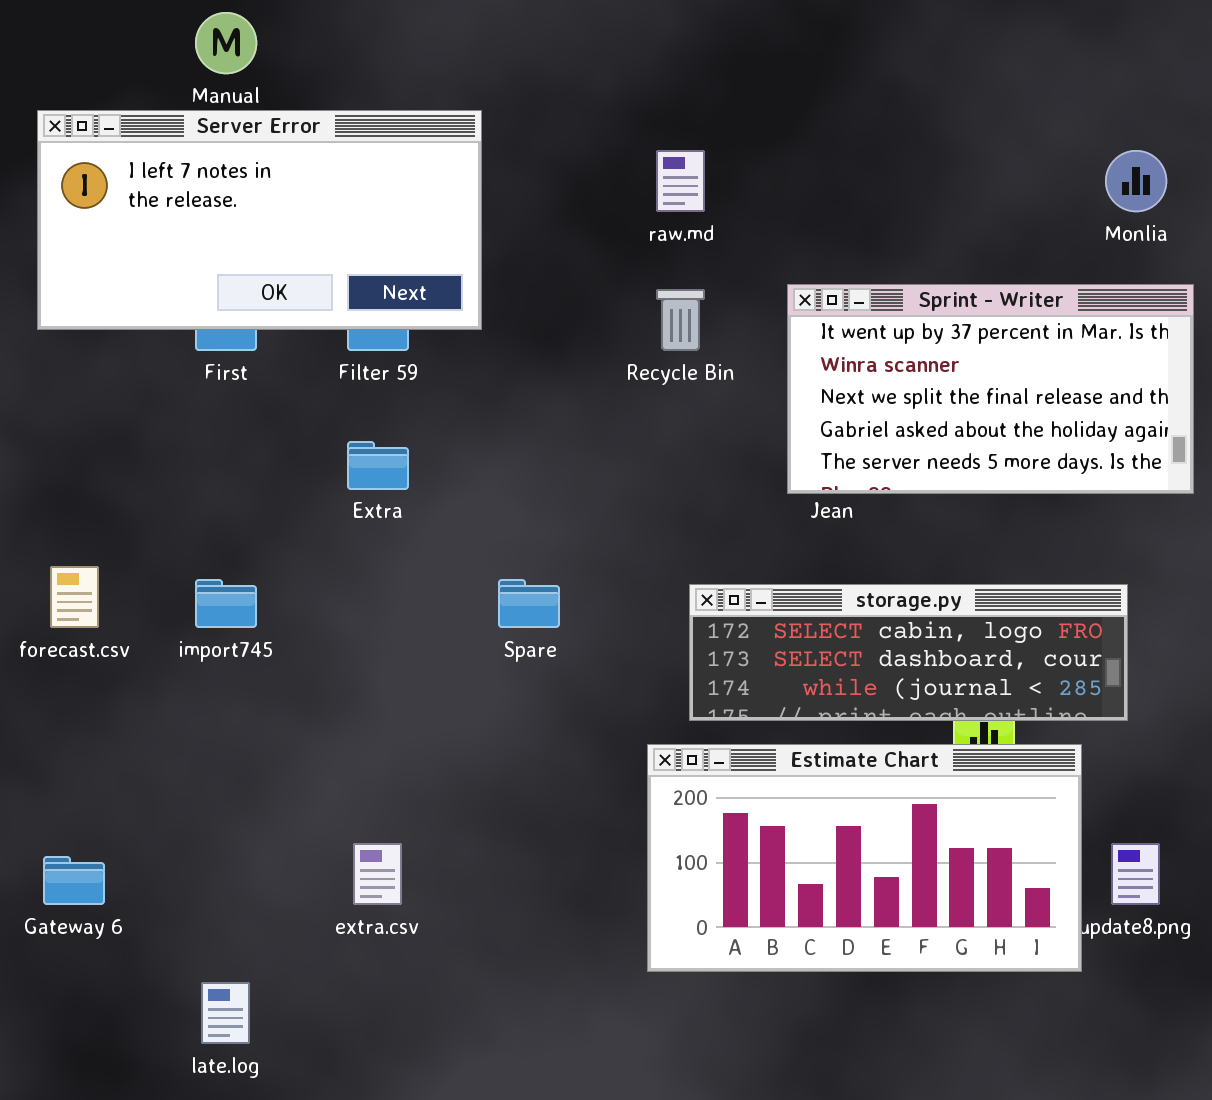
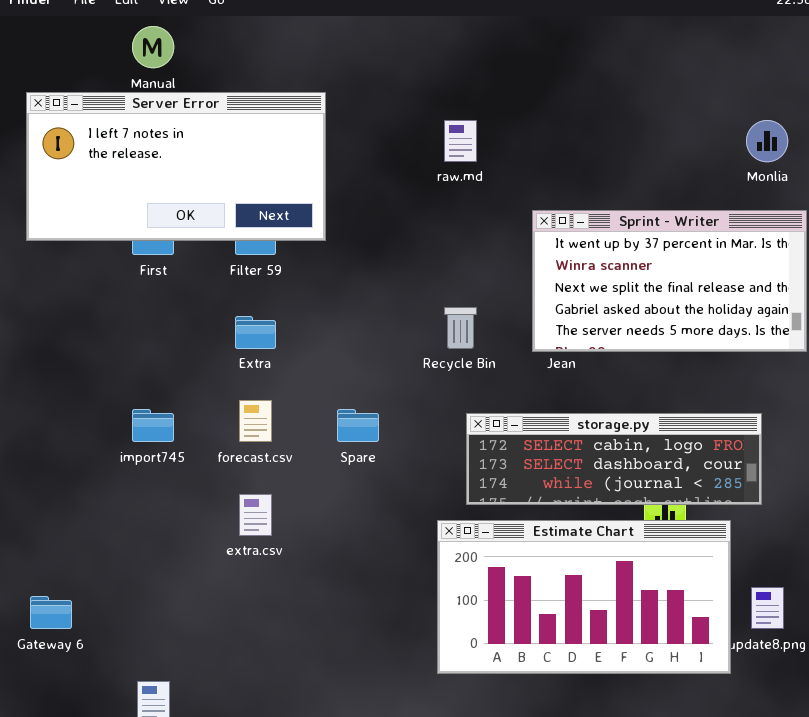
Recycle Bin: [656,289,705,351] -> [444,307,477,349], moved
forecast.csv: [50,566,99,628] -> [239,400,272,442], moved
extra.csv: [353,843,402,905] -> [239,494,272,536], moved

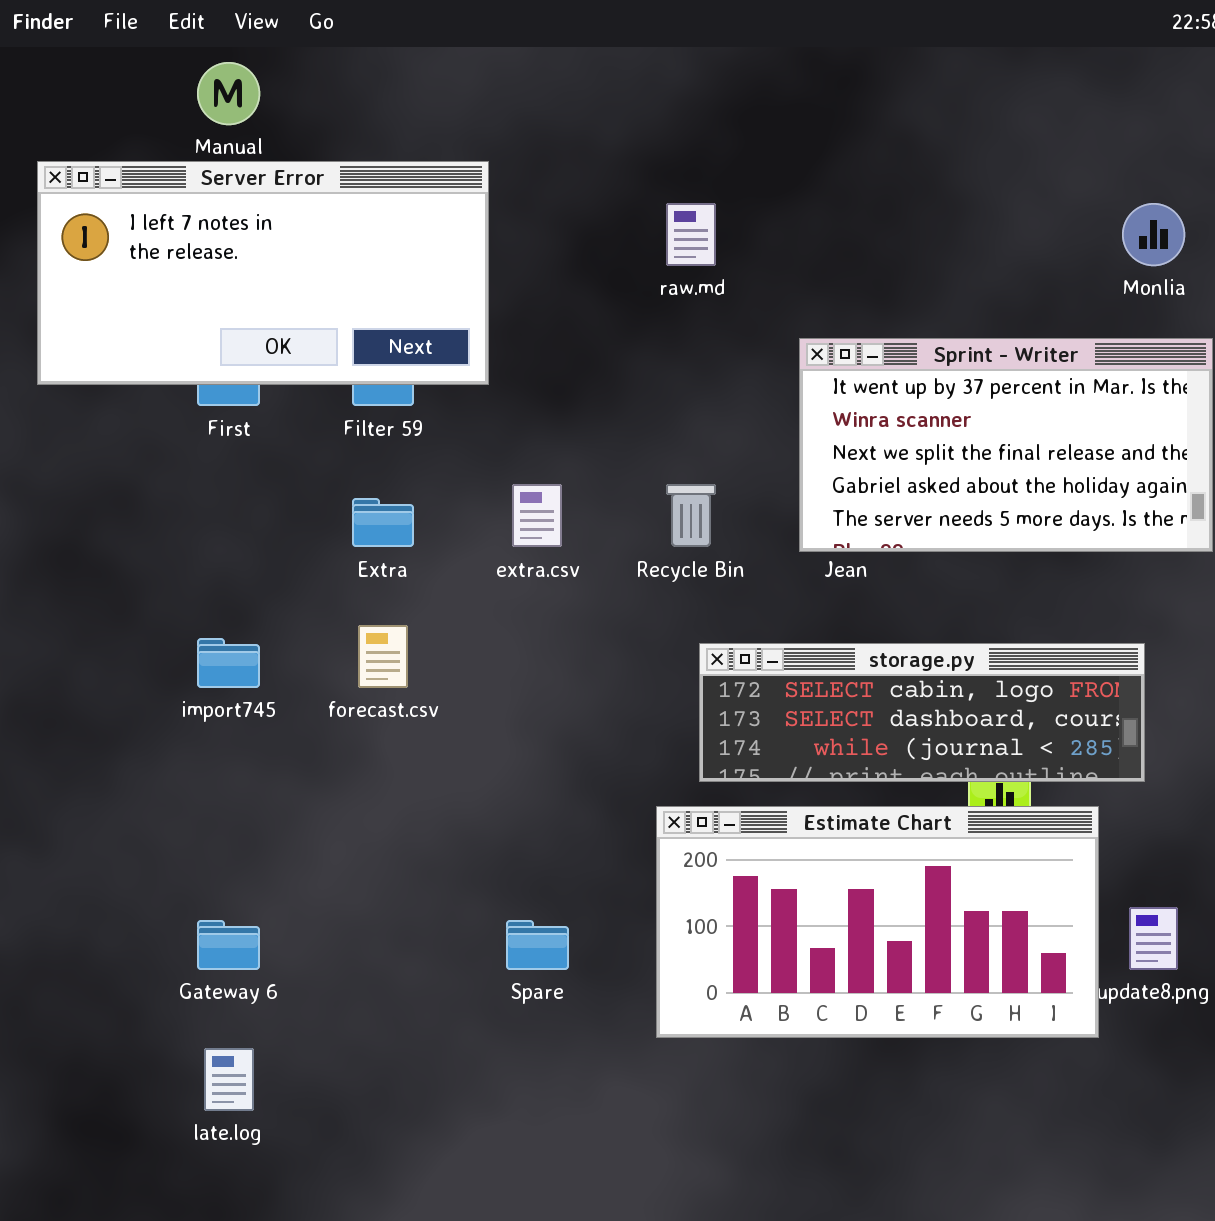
Spare: [337,409,379,442] -> [506,920,569,970], moved
extra.csv: [239,494,272,536] -> [512,484,562,547], moved
Gateway 6: [30,596,72,629] -> [197,920,260,970], moved

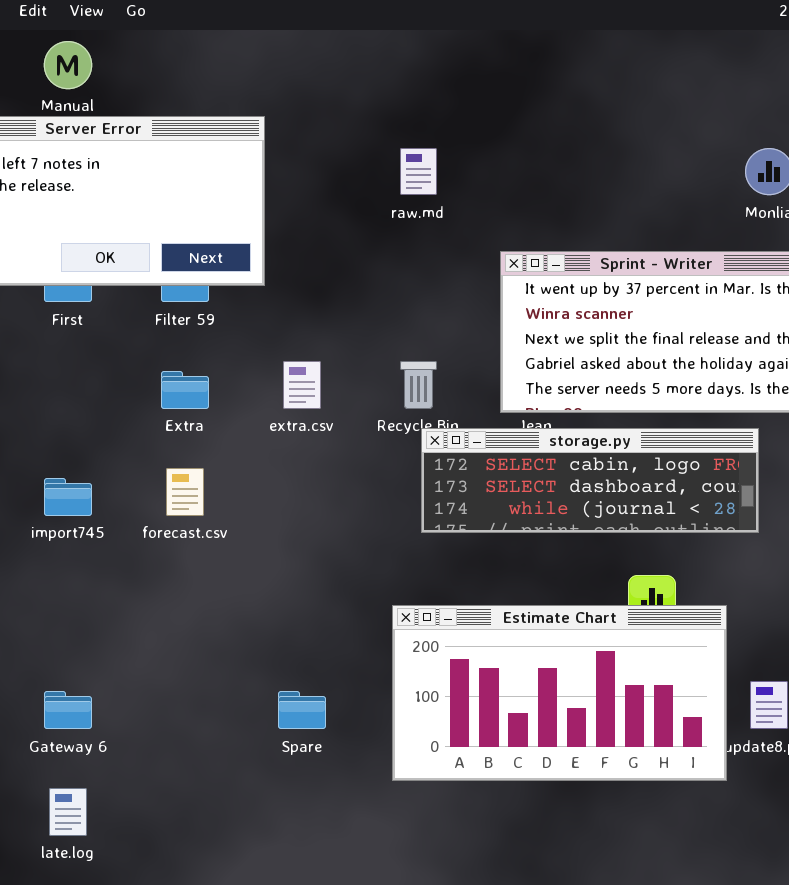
storage.py: [699,643,1145,782] -> [421,428,759,533], moved

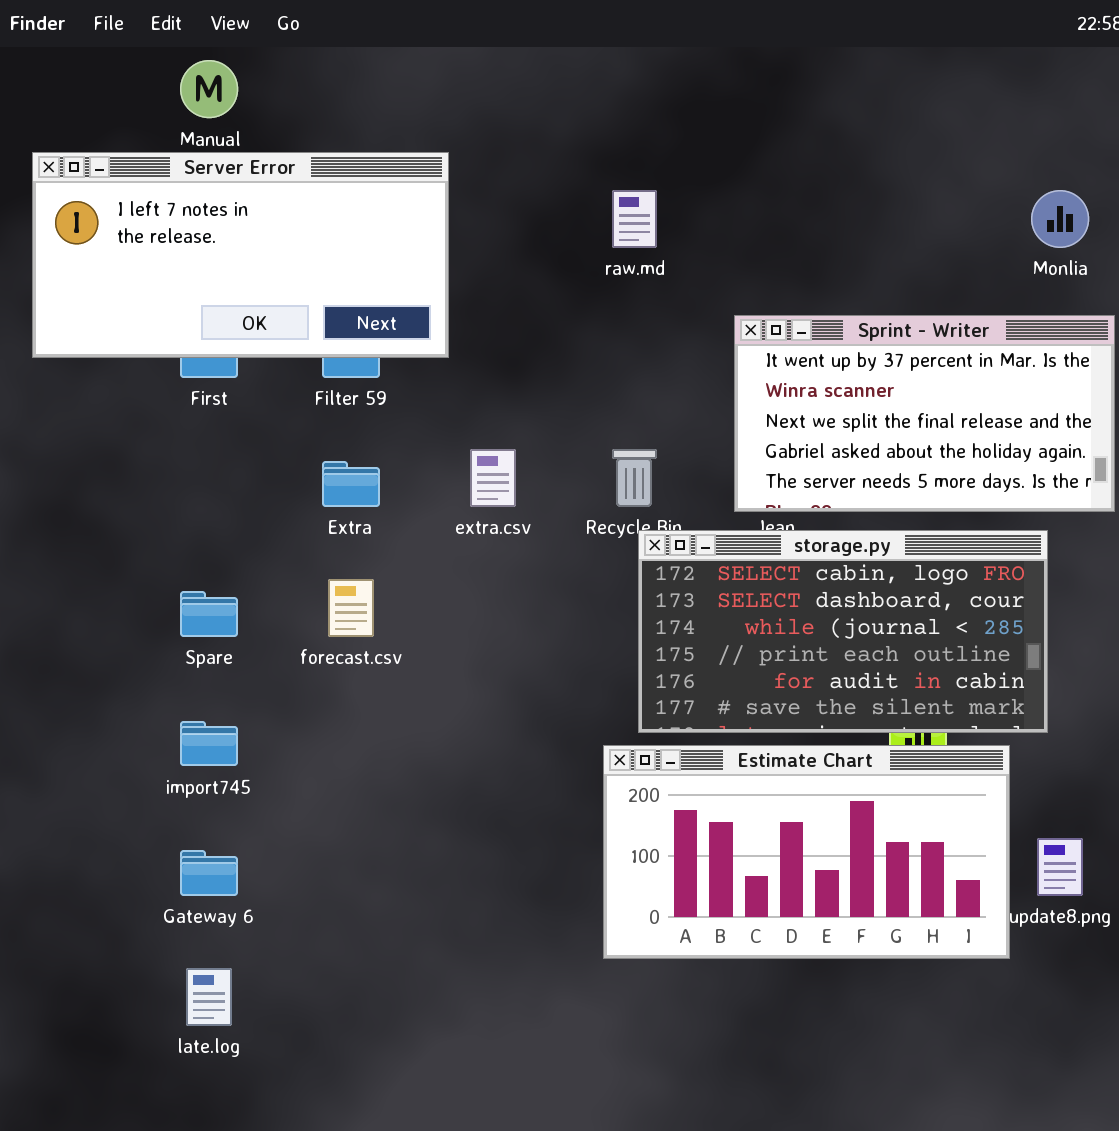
storage.py: [421,428,759,533] -> [638,530,1048,733], resized
import745: [44,478,92,516] -> [180,721,238,766], moved
Spare: [278,691,326,729] -> [180,591,238,637], moved

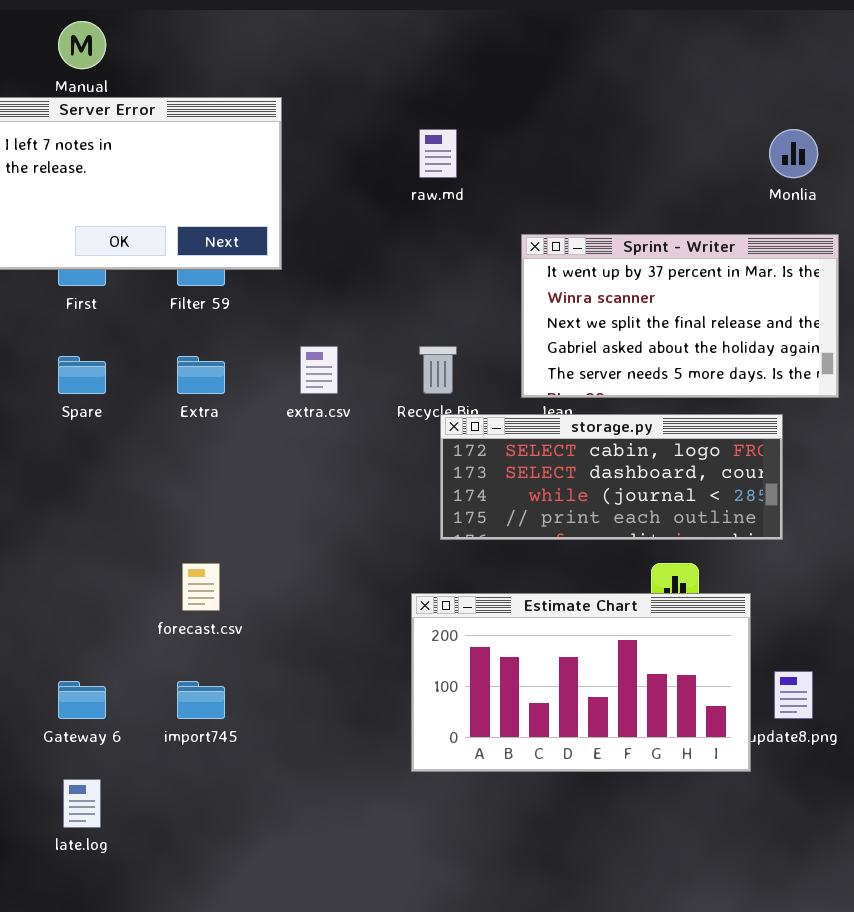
storage.py: [638,530,1048,733] -> [440,414,783,540], resized
forecast.csv: [328,579,374,637] -> [182,563,220,611], moved
Spare: [180,591,238,637] -> [58,356,106,394], moved
import745: [180,721,238,766] -> [177,681,225,719], moved

